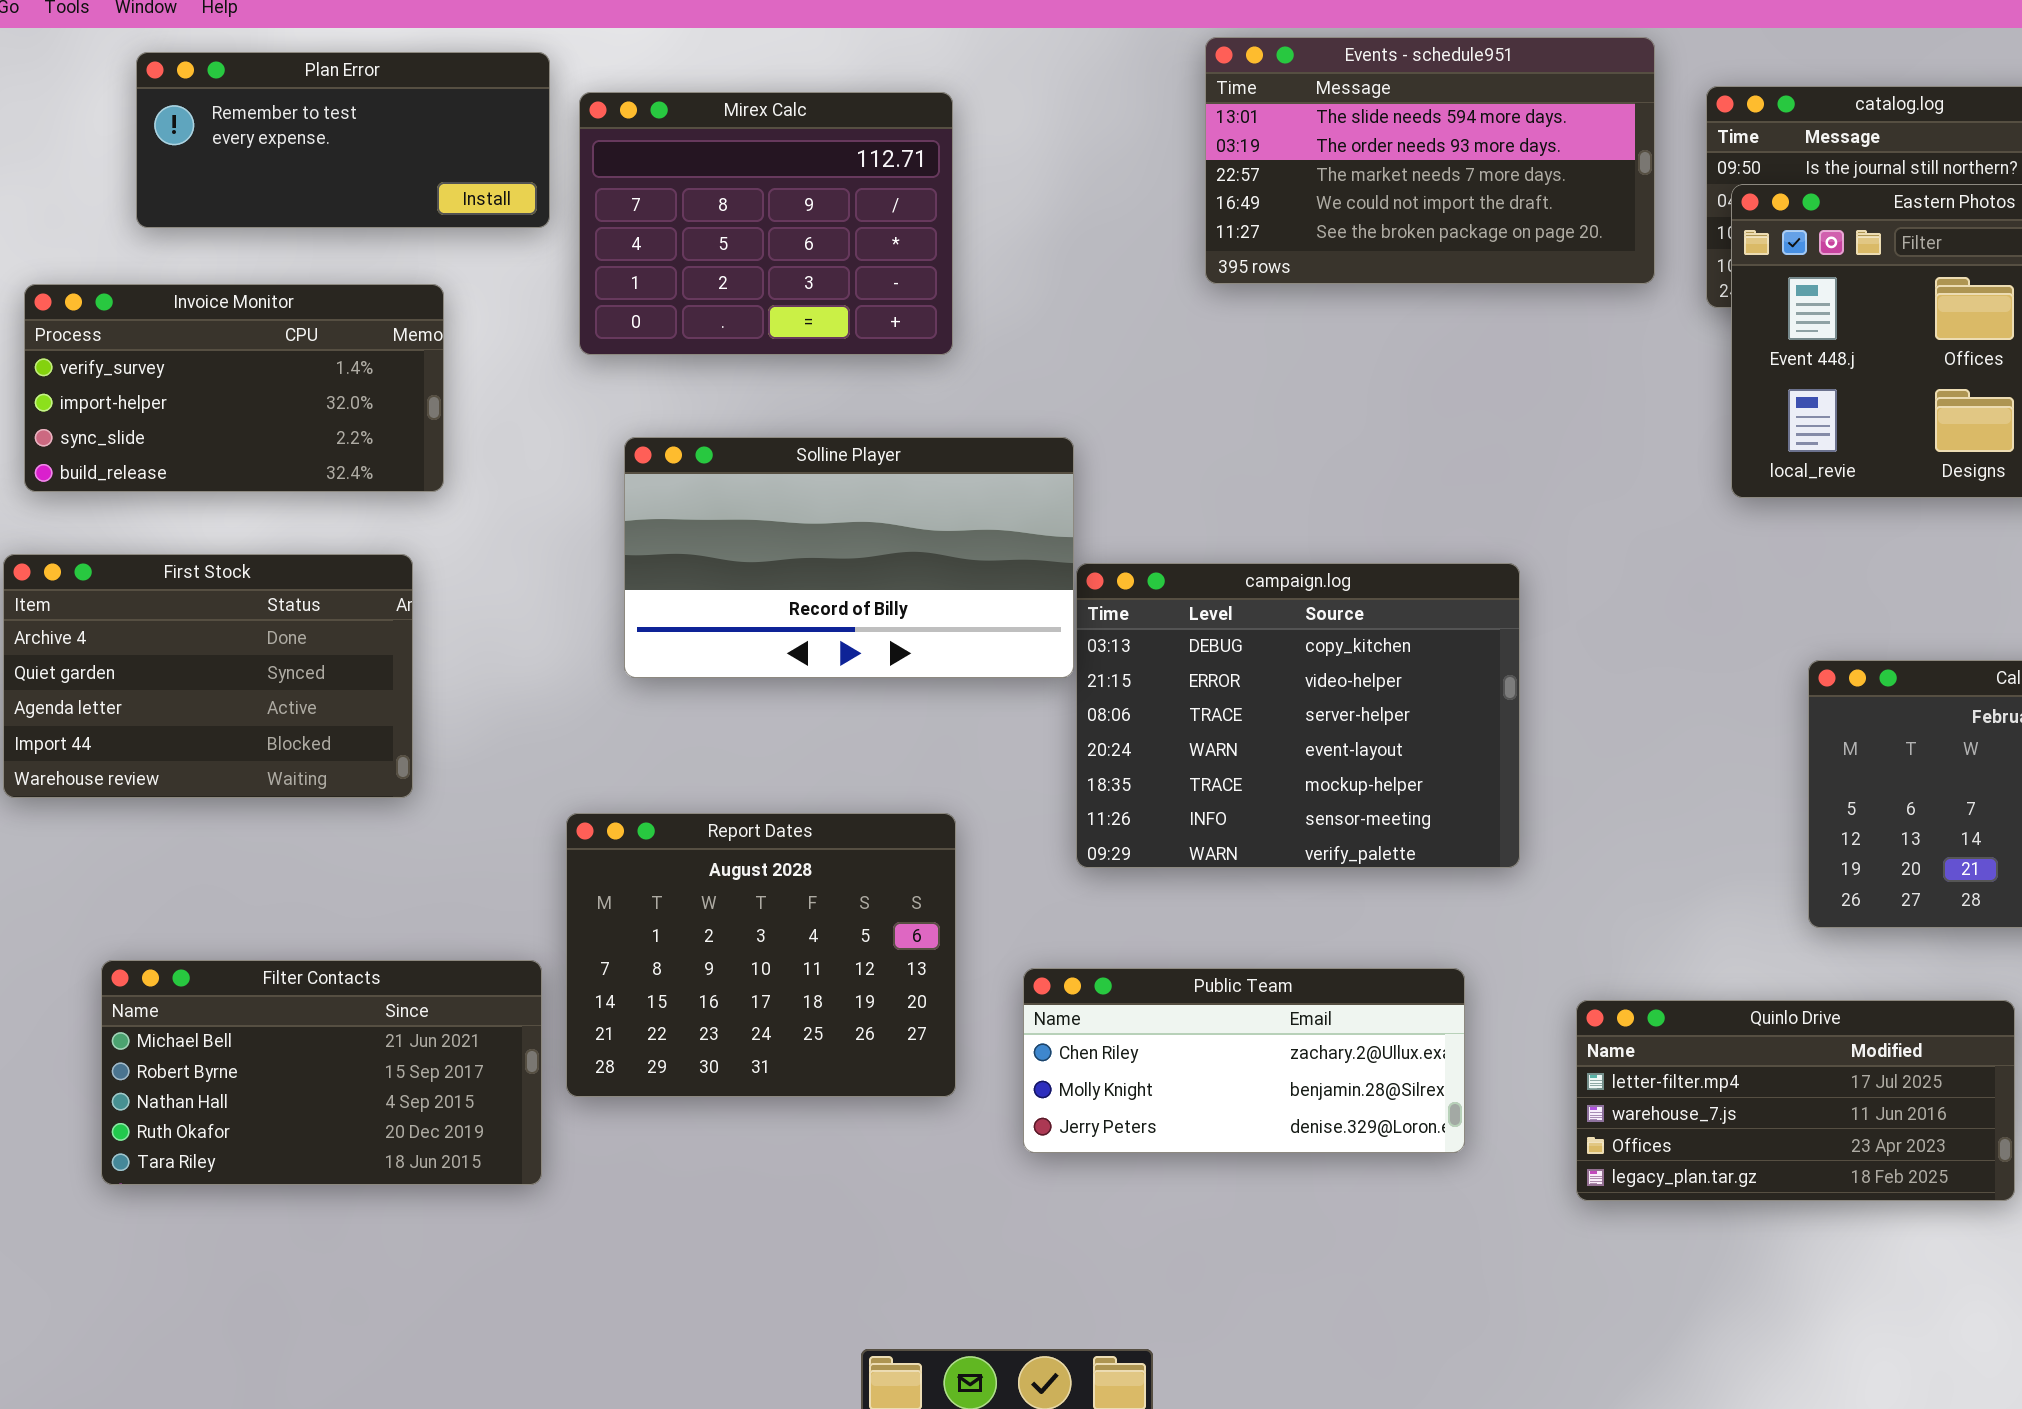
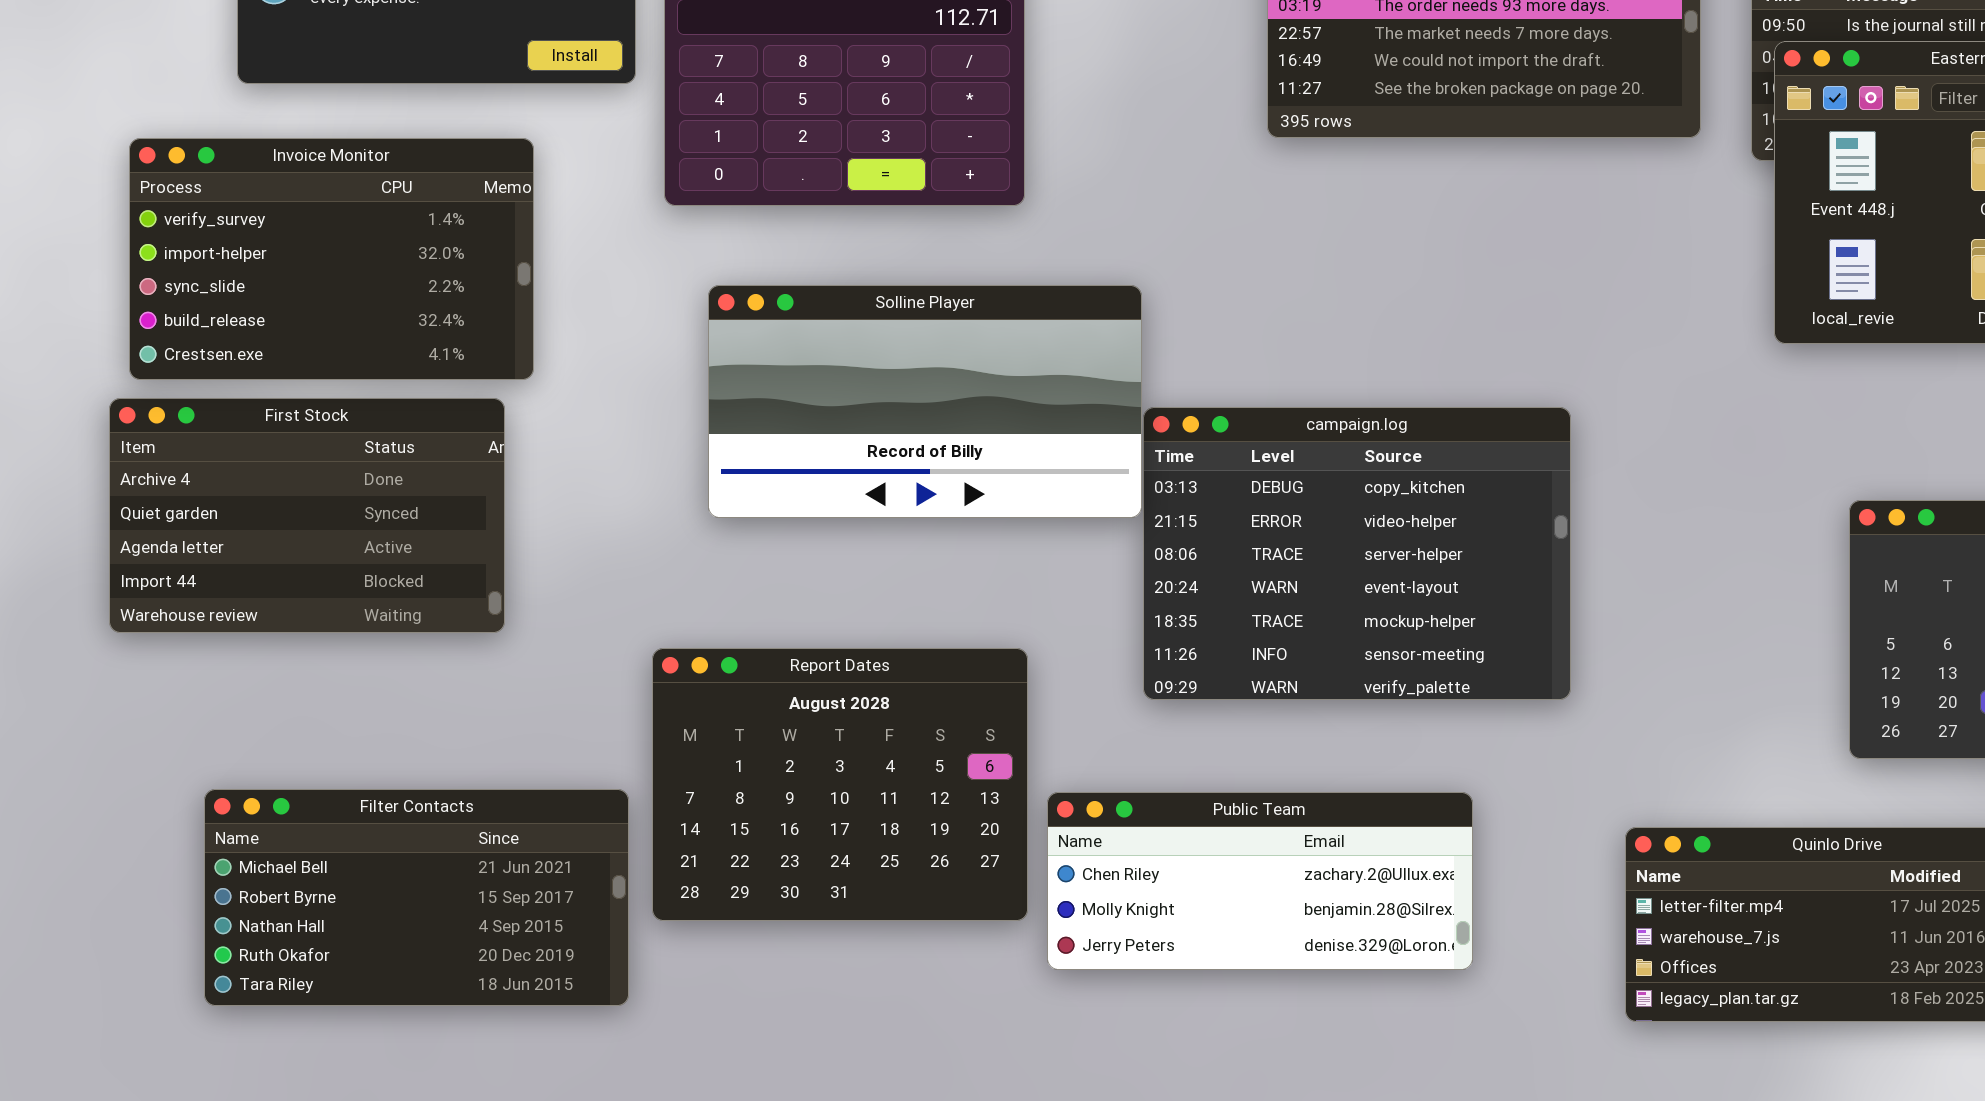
Invoice Monitor: [24,284,444,492] -> [129,138,534,380], resized
Public Team: [1023,968,1465,1153] -> [1047,792,1473,970], moved

